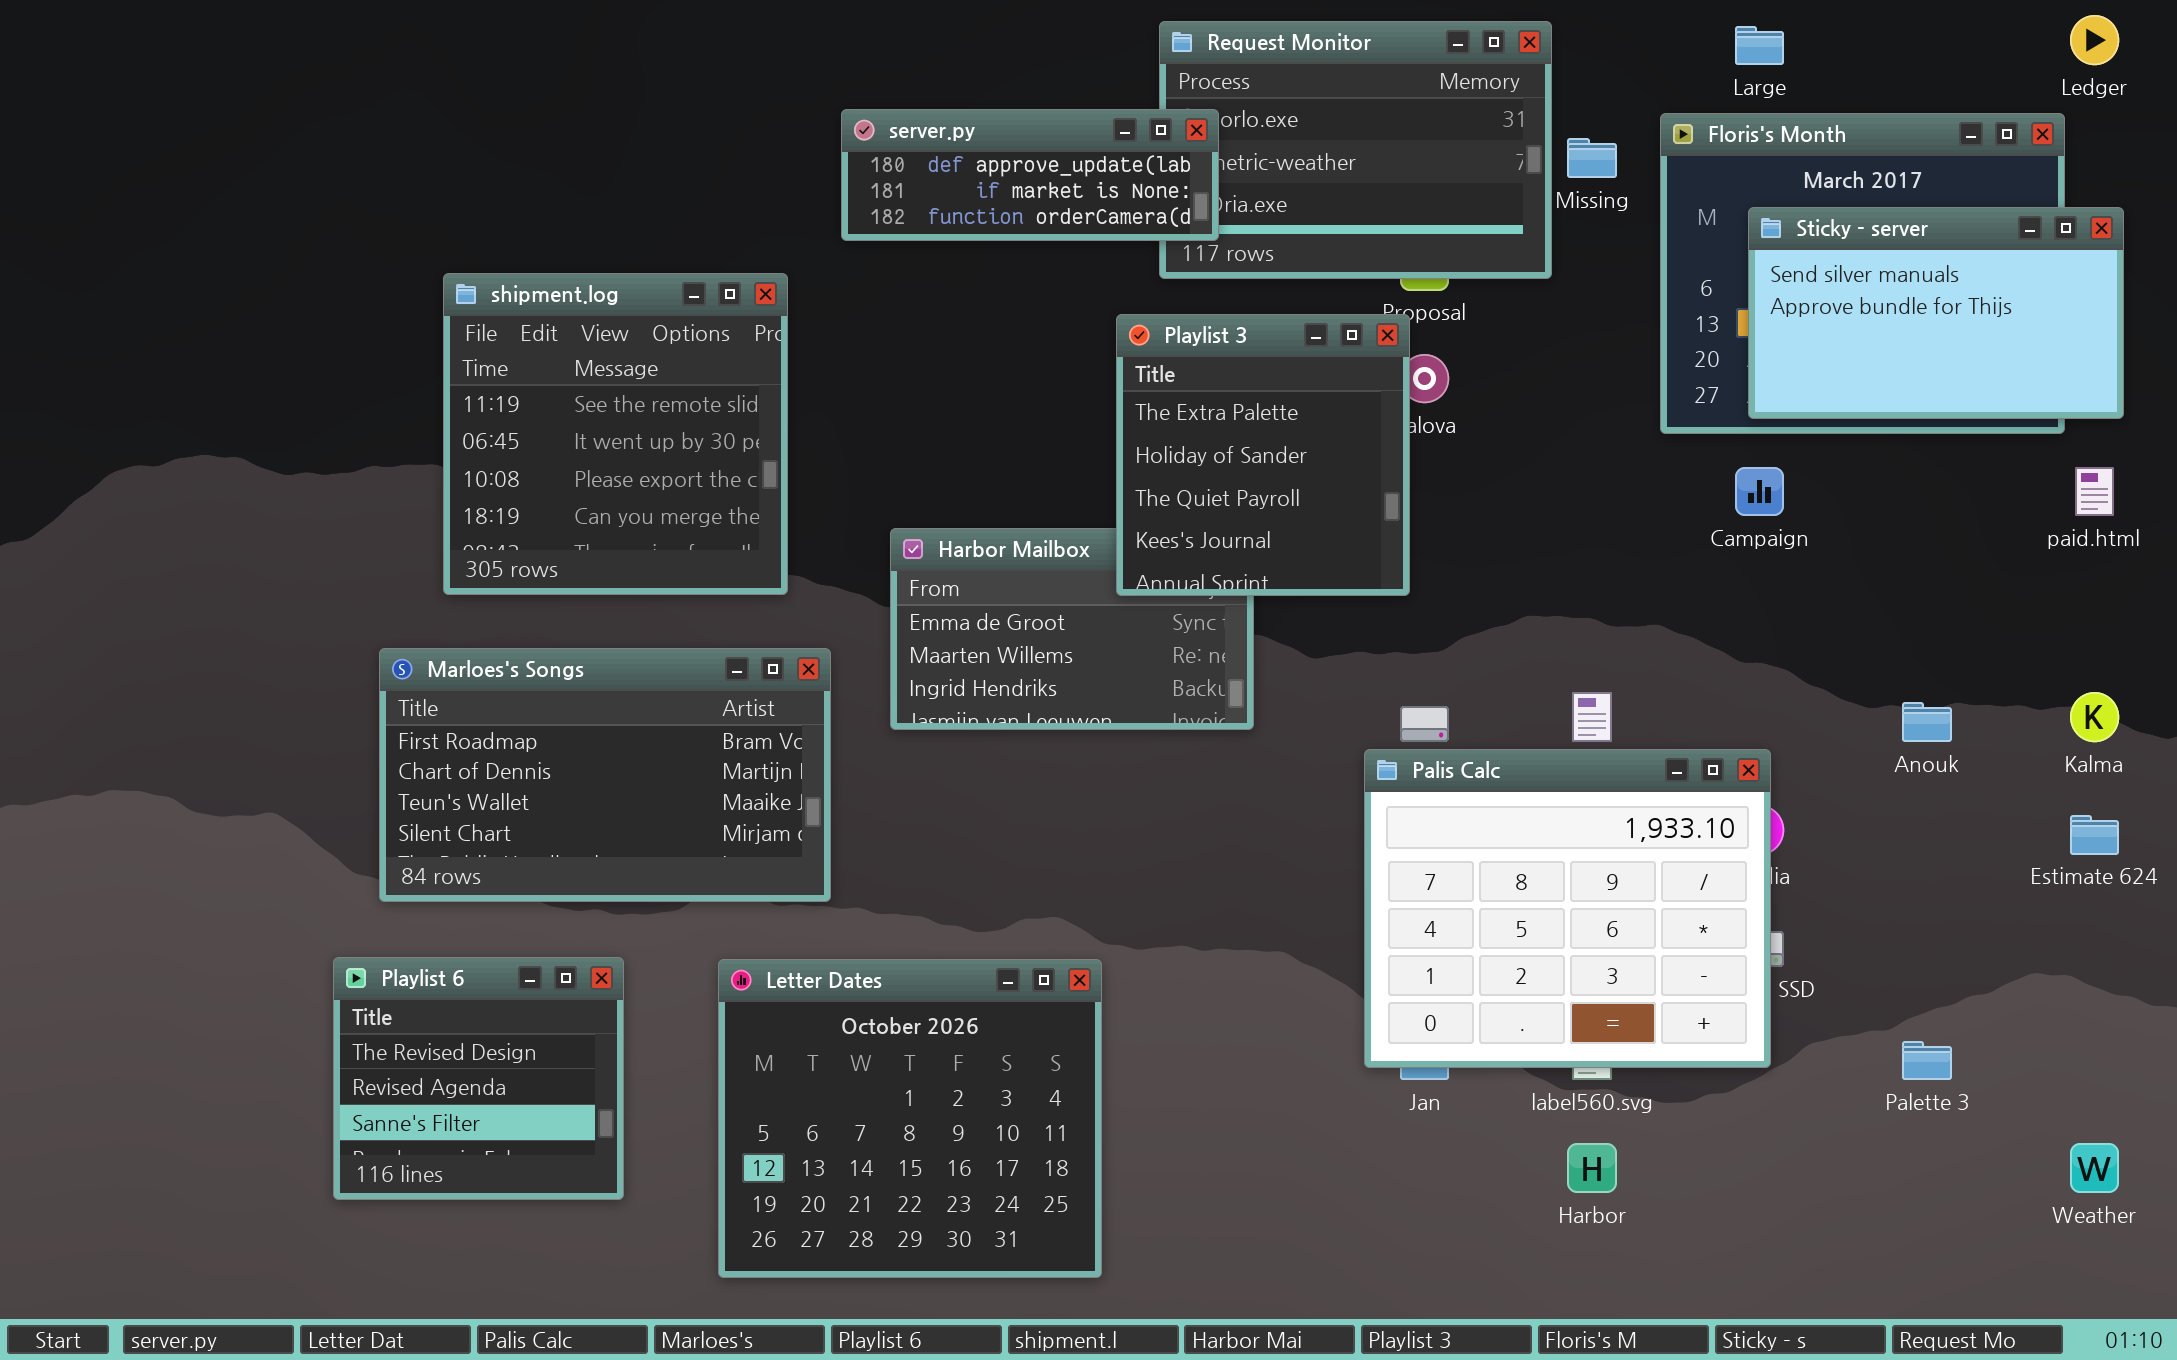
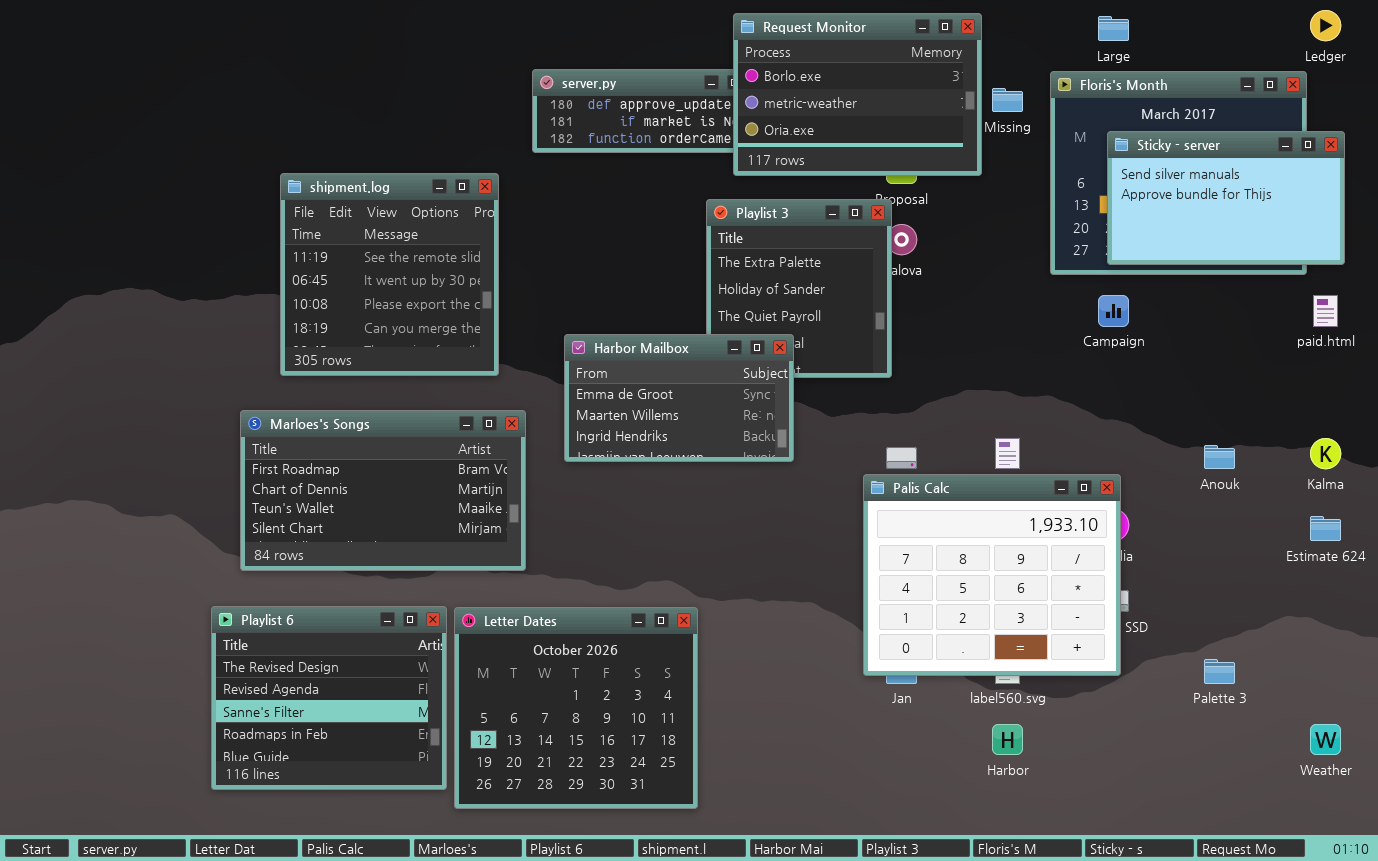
Request Monitor: [1159,21,1552,279] -> [733,13,982,176], raised
Harbor Mailbox: [890,528,1254,730] -> [564,334,794,462], raised
Playlist 6: [333,957,624,1200] -> [211,606,447,790], resized

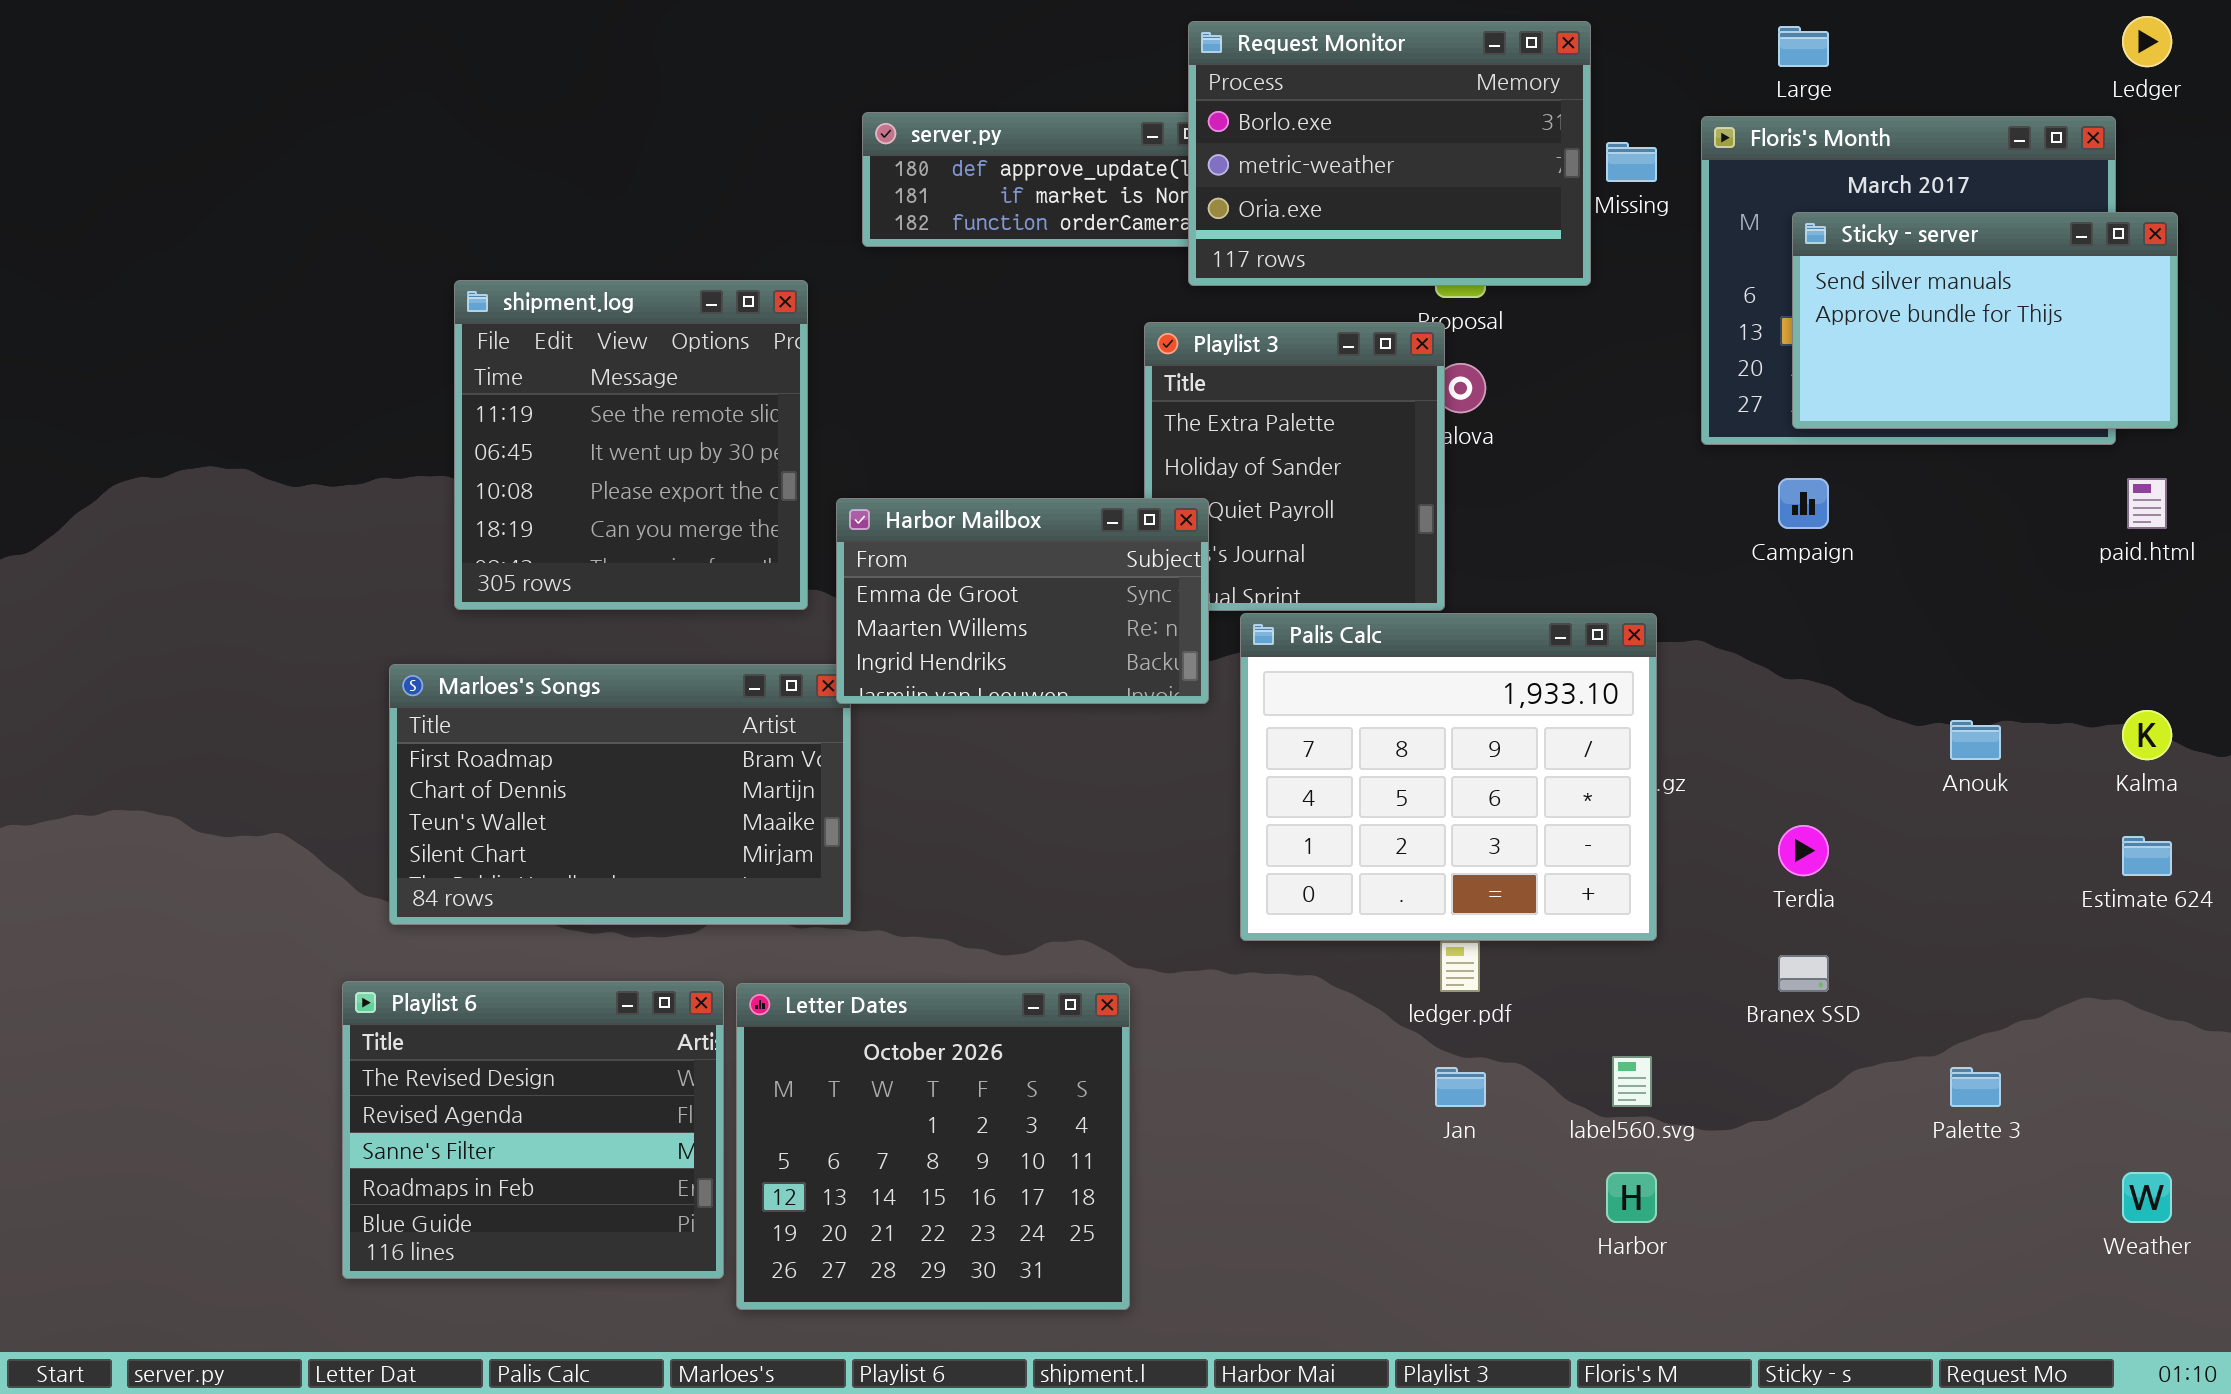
Harbor Mailbox: [564,334,794,462] -> [836,498,1209,704], moved
Palis Calc: [863,474,1121,676] -> [1240,613,1657,941], moved

